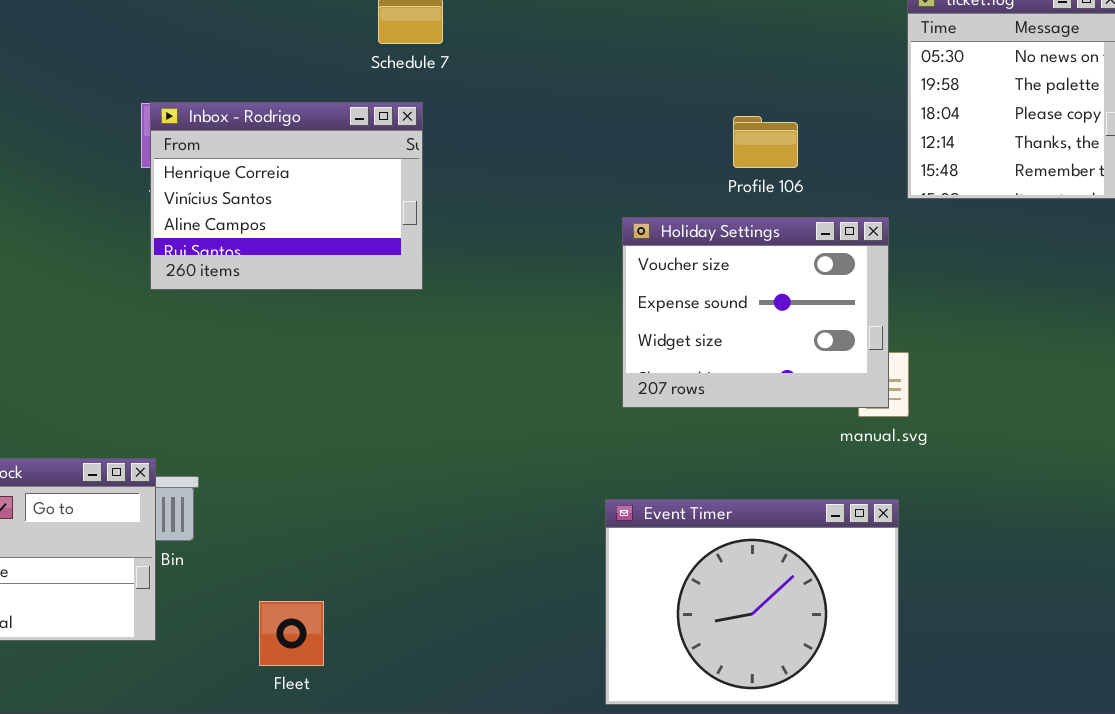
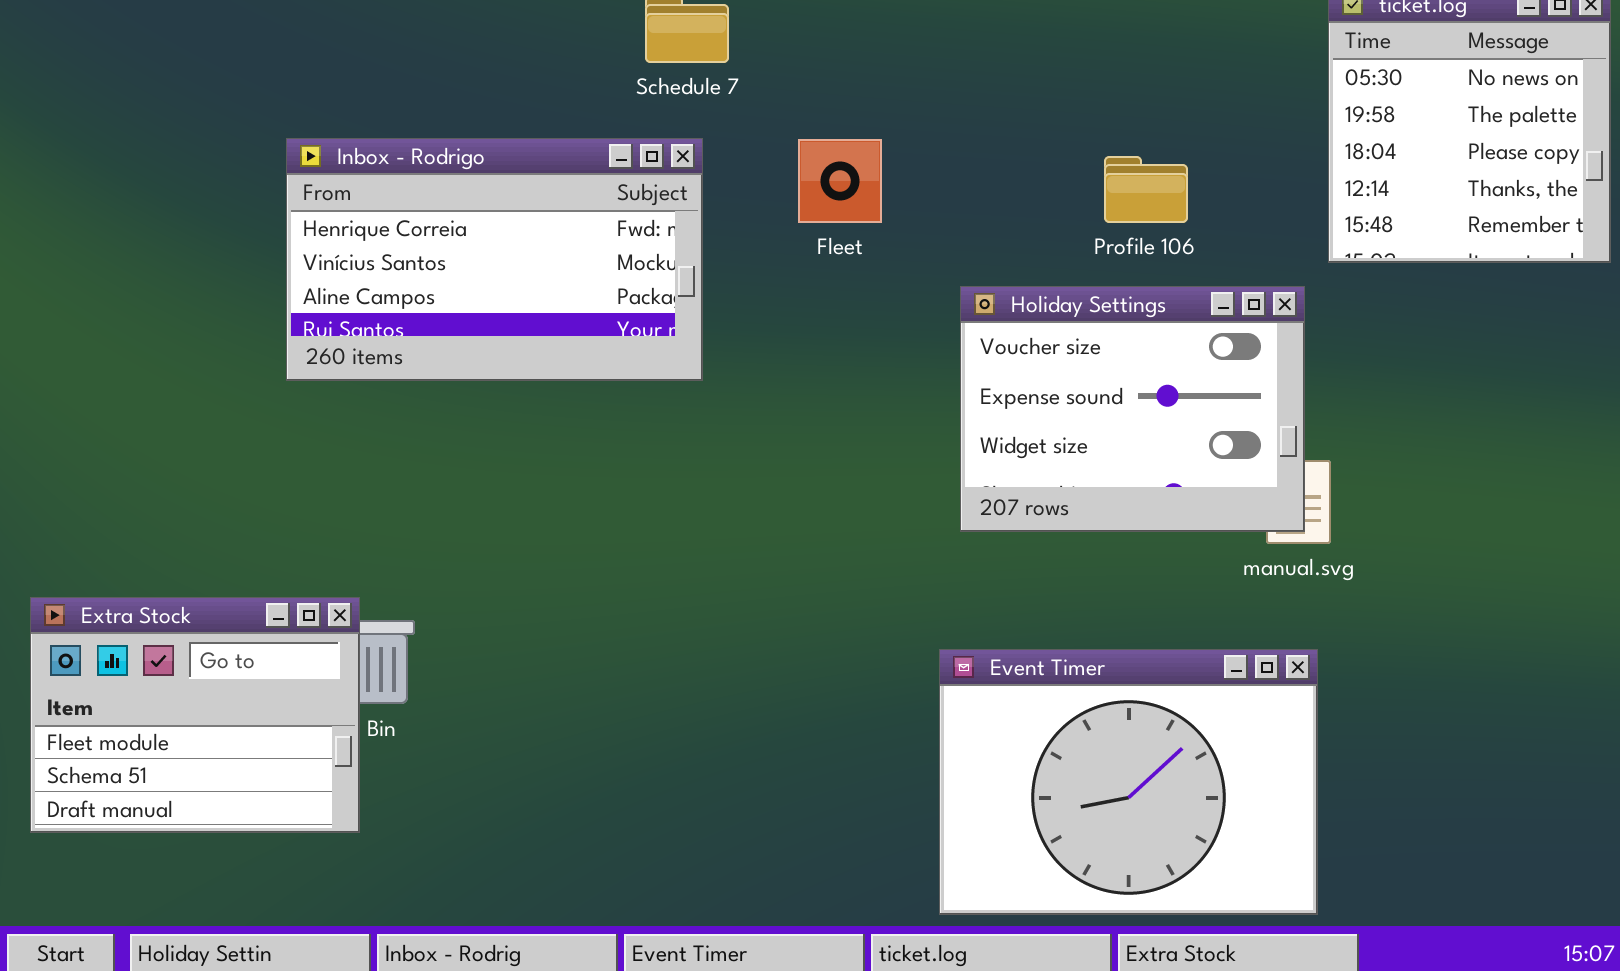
Inbox - Rodrigo: [150,102,423,290] -> [286,138,703,381], resized
Fleet: [259,601,324,666] -> [798,139,882,223], moved

